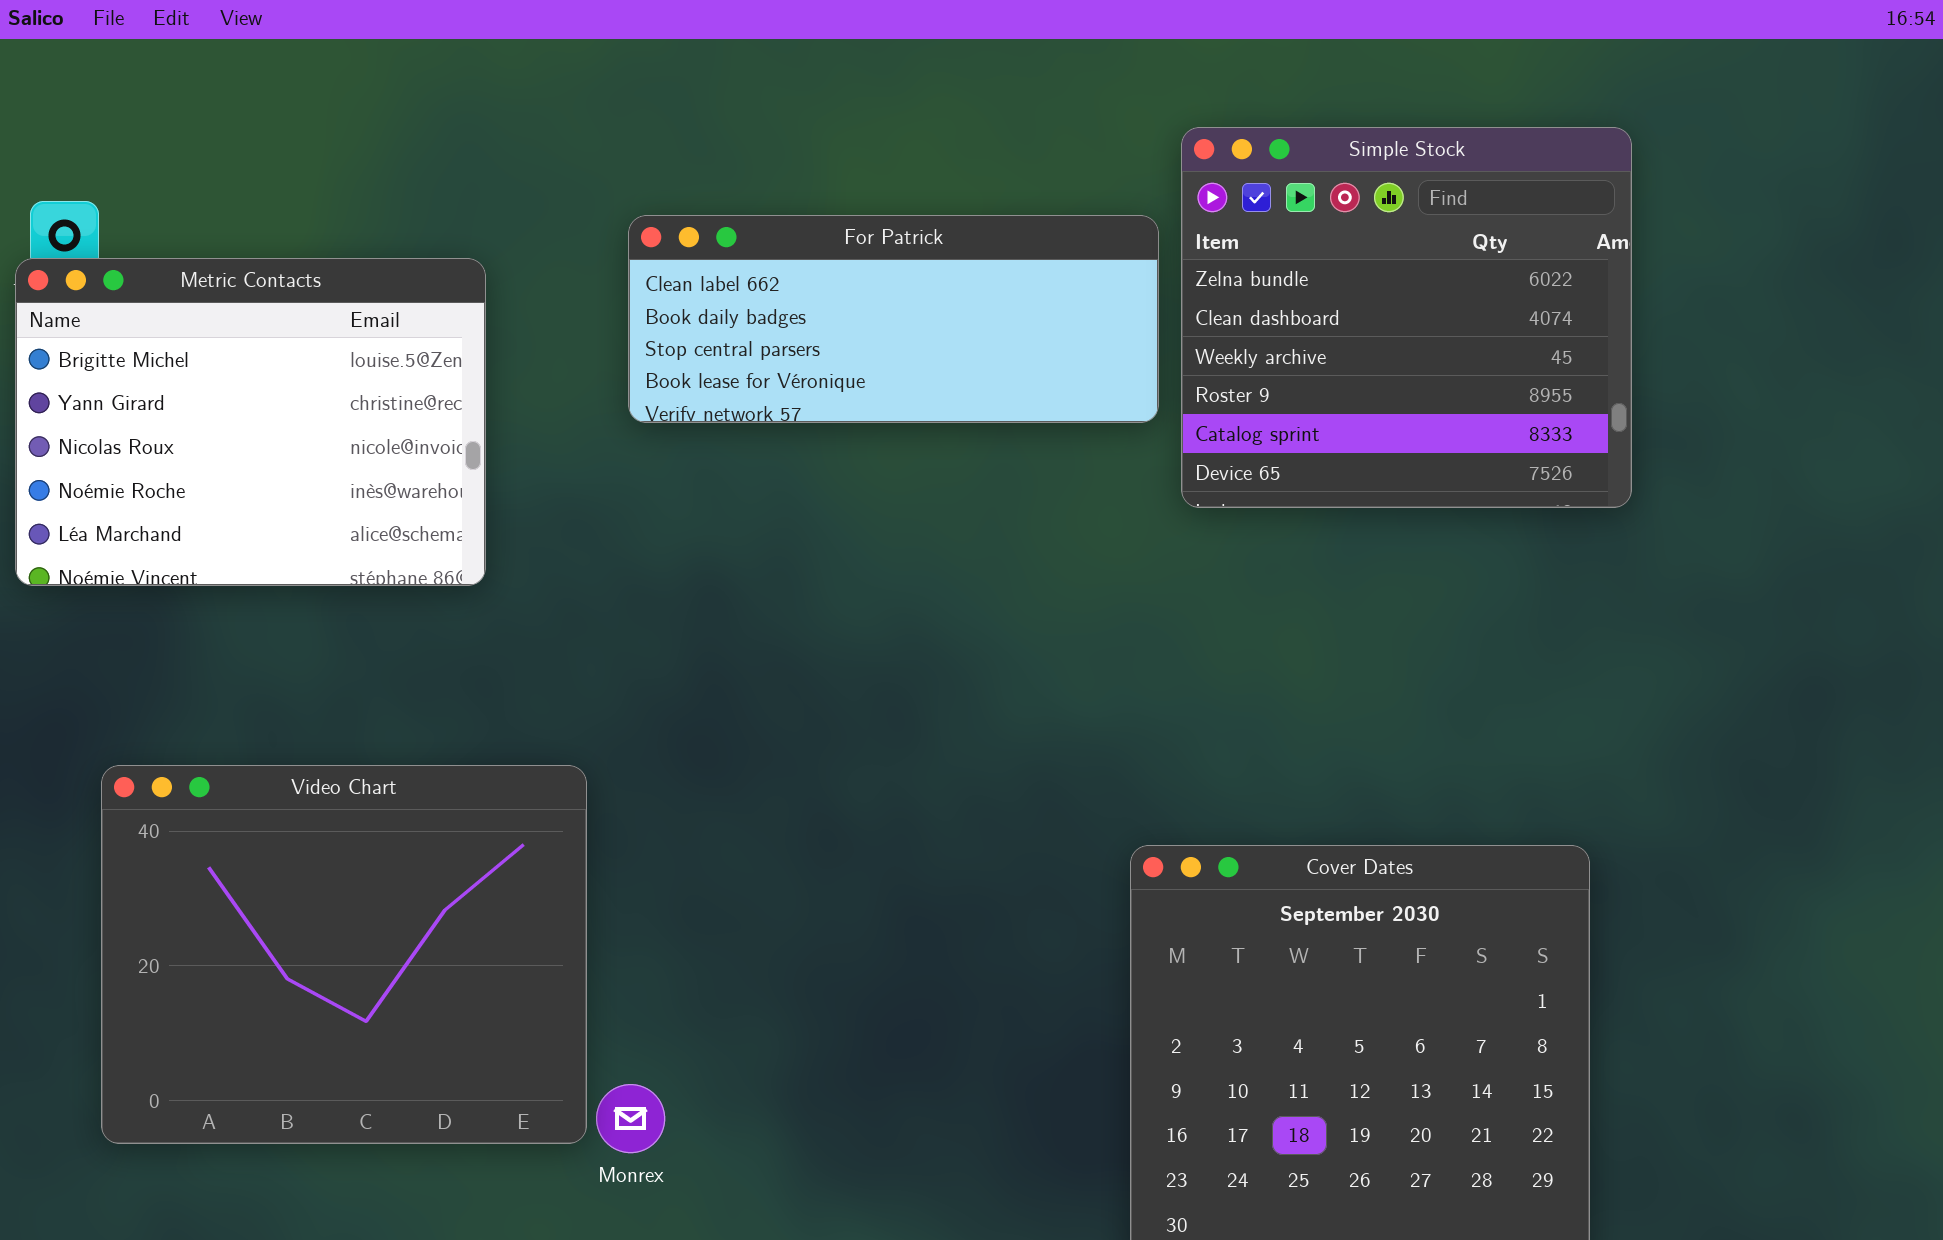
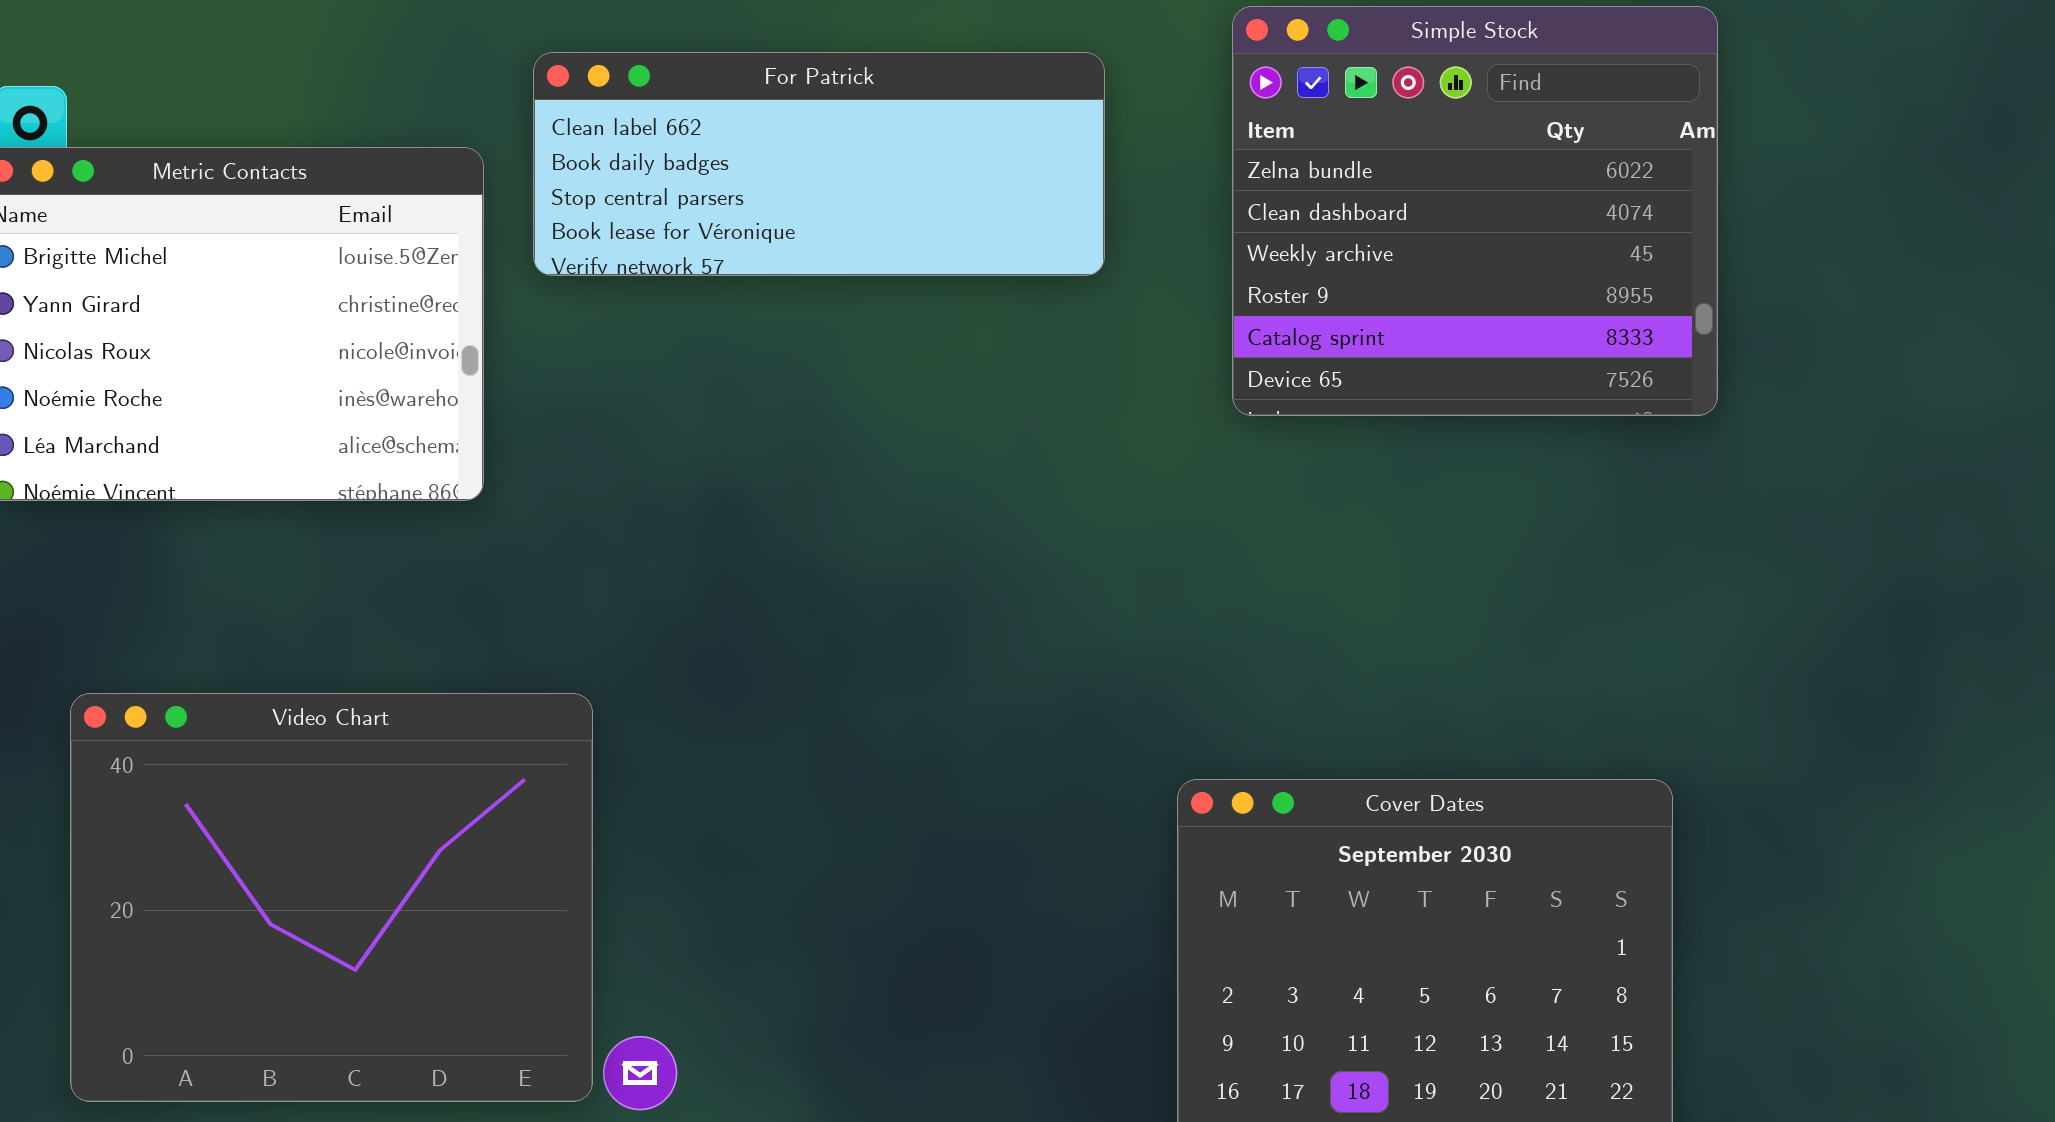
For Patrick: [628,215,1159,423] -> [533,52,1105,276], moved

